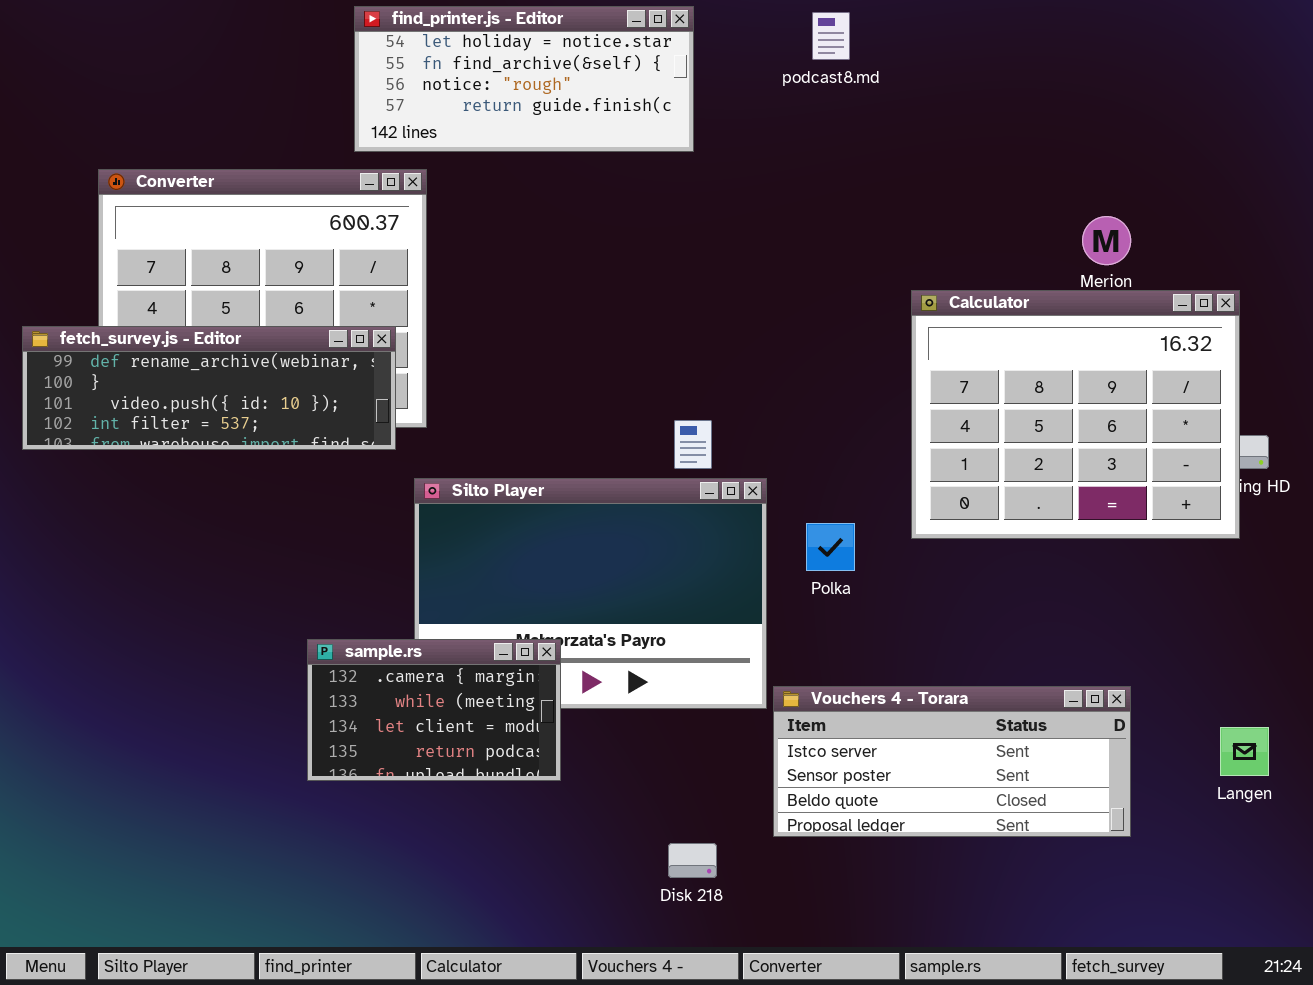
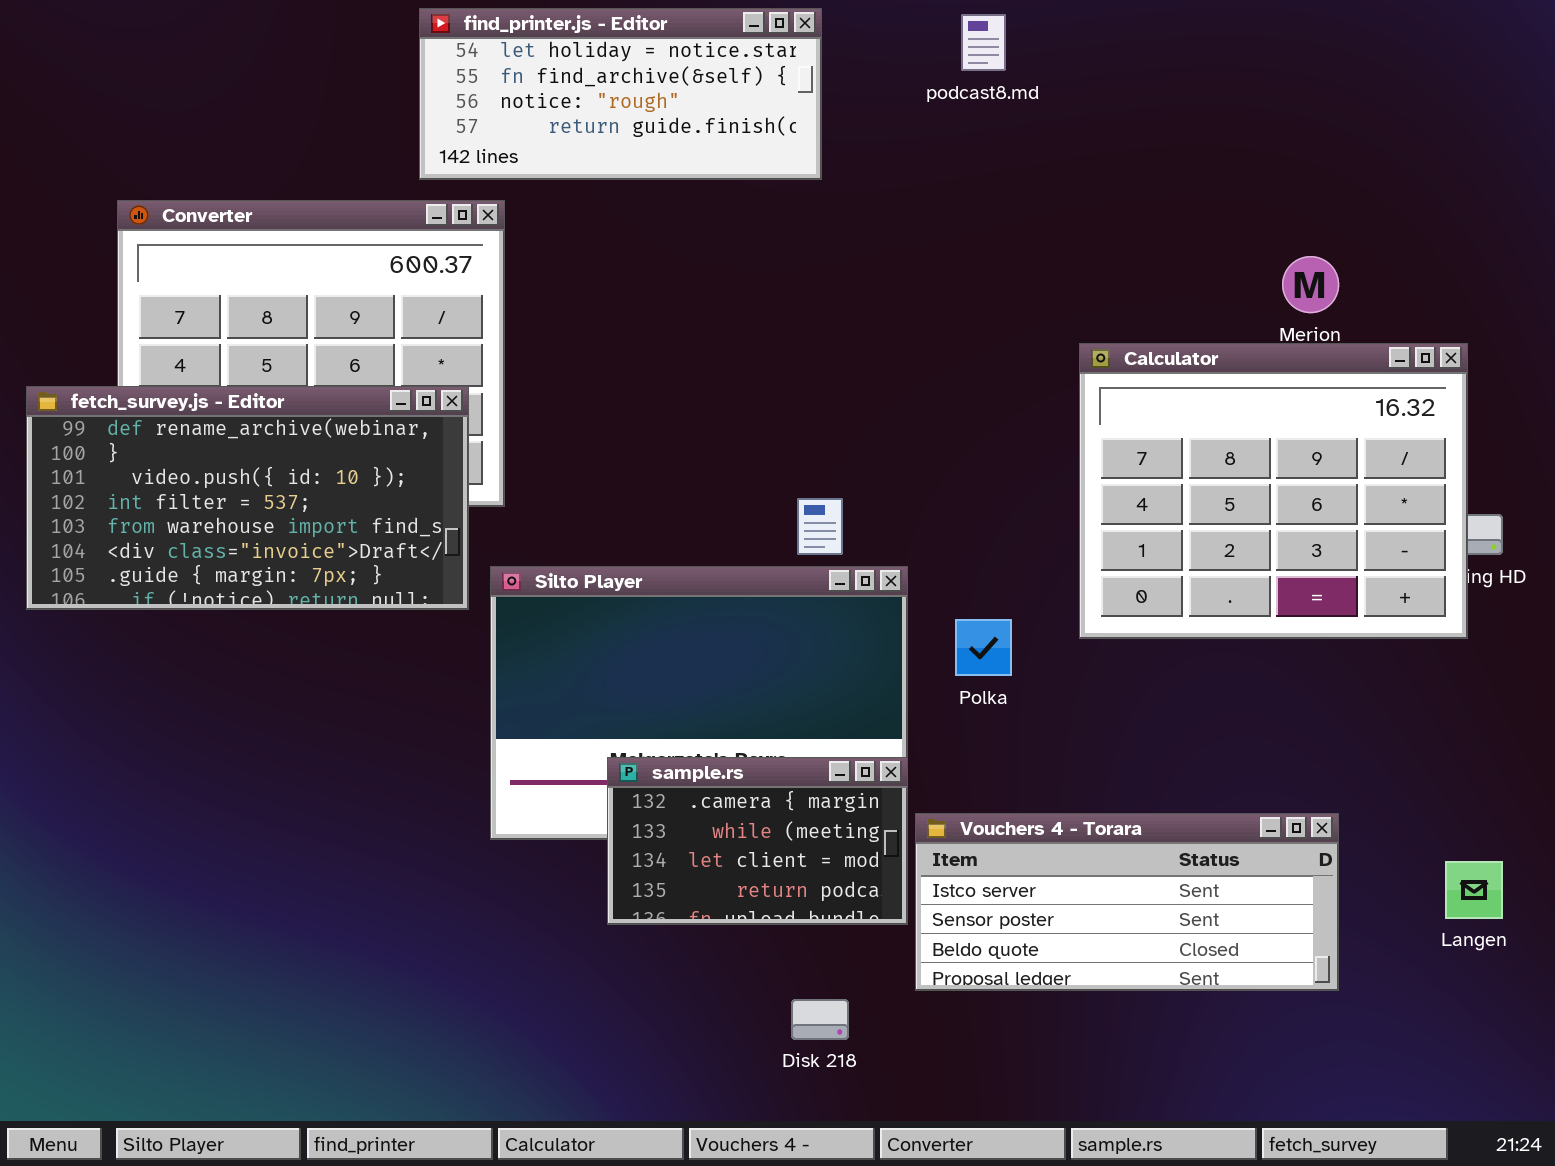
fetch_survey.js - Editor: [22,326,396,450] -> [26,386,469,610], resized
sample.rs: [307,639,561,781] -> [607,757,908,925], moved

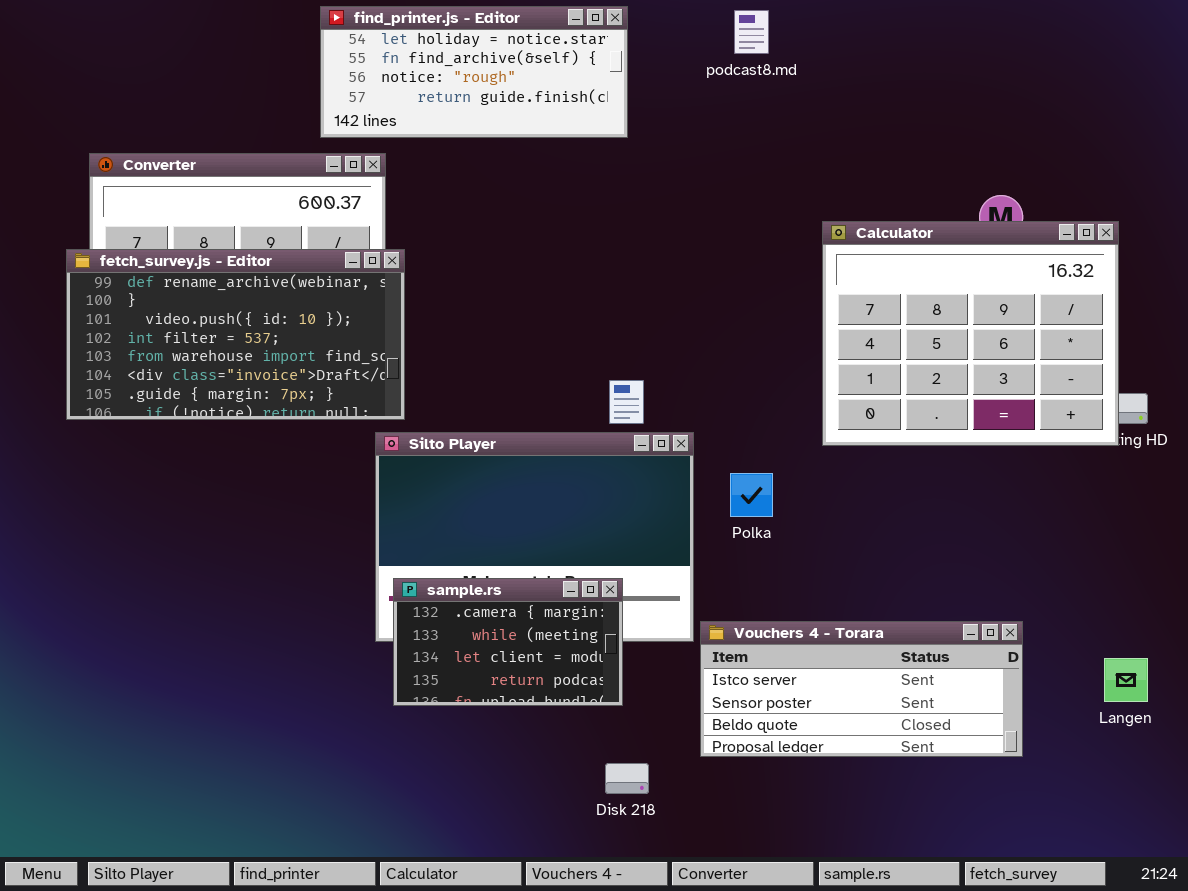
Calculator: [1079,343,1468,639] -> [822,221,1119,446], moved
fetch_survey.js - Editor: [26,386,469,610] -> [66,249,405,420], moved
sample.rs: [607,757,908,925] -> [393,578,623,706], moved

